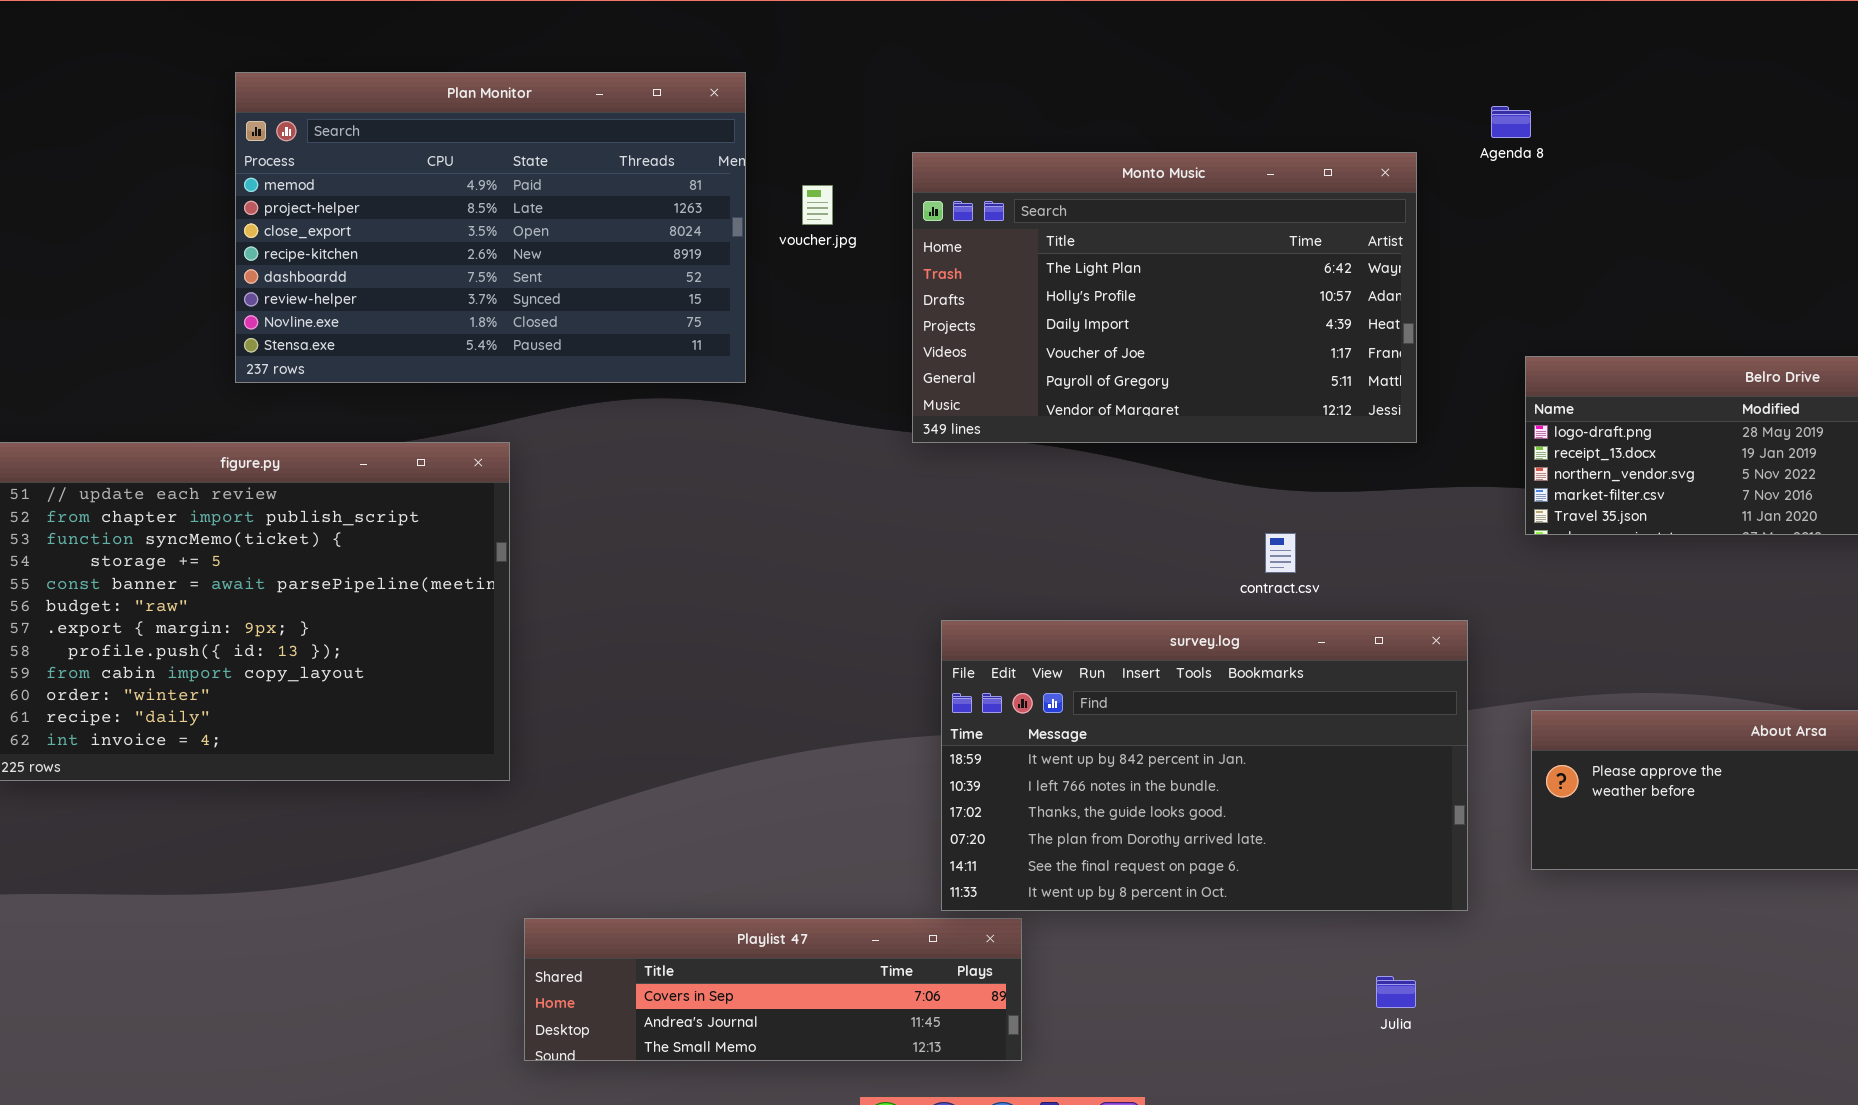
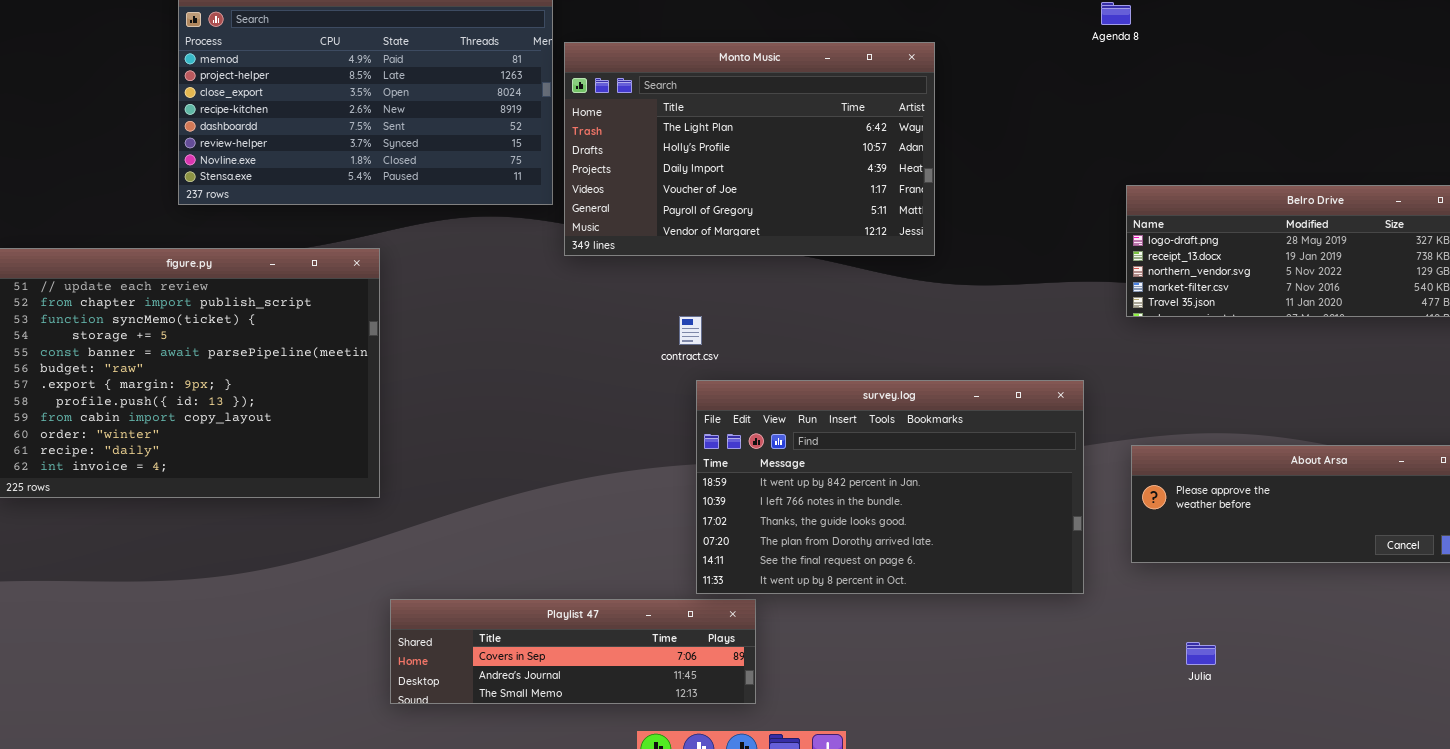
Monto Music: [912,152,1417,443] -> [564,42,935,256], moved
contract.csv: [1265,533,1296,573] -> [679,316,702,345], moved
Julia: [1376,976,1416,1008] -> [1186,642,1216,665], moved

